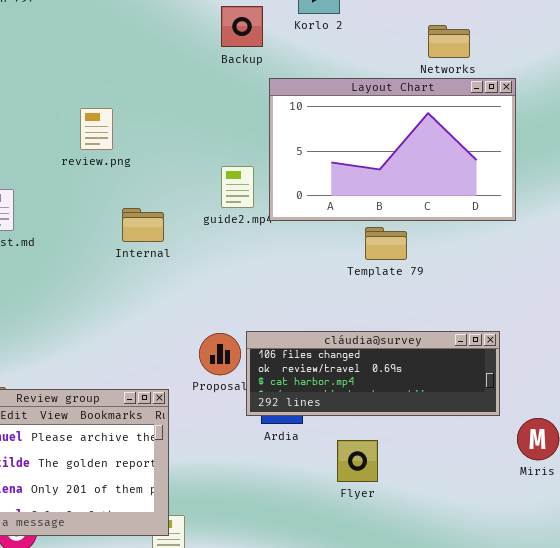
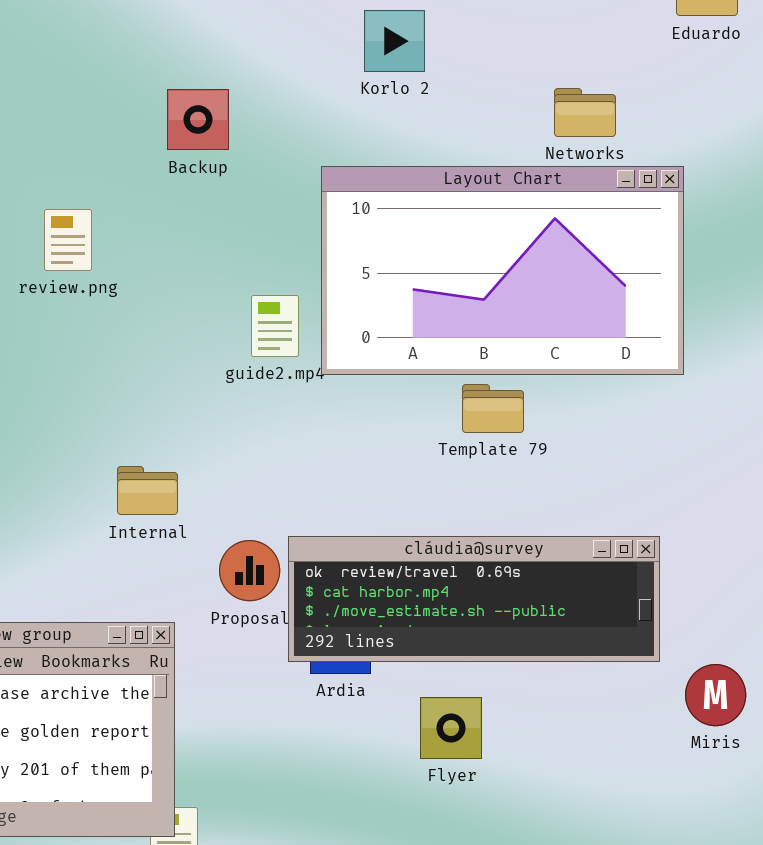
Backup: [221,6,263,47] -> [167,89,229,150], moved
Internal: [122,208,164,242] -> [117,466,178,515], moved
cláudia@survey: [246,331,500,416] -> [288,536,660,662], scrolled down 1 row

